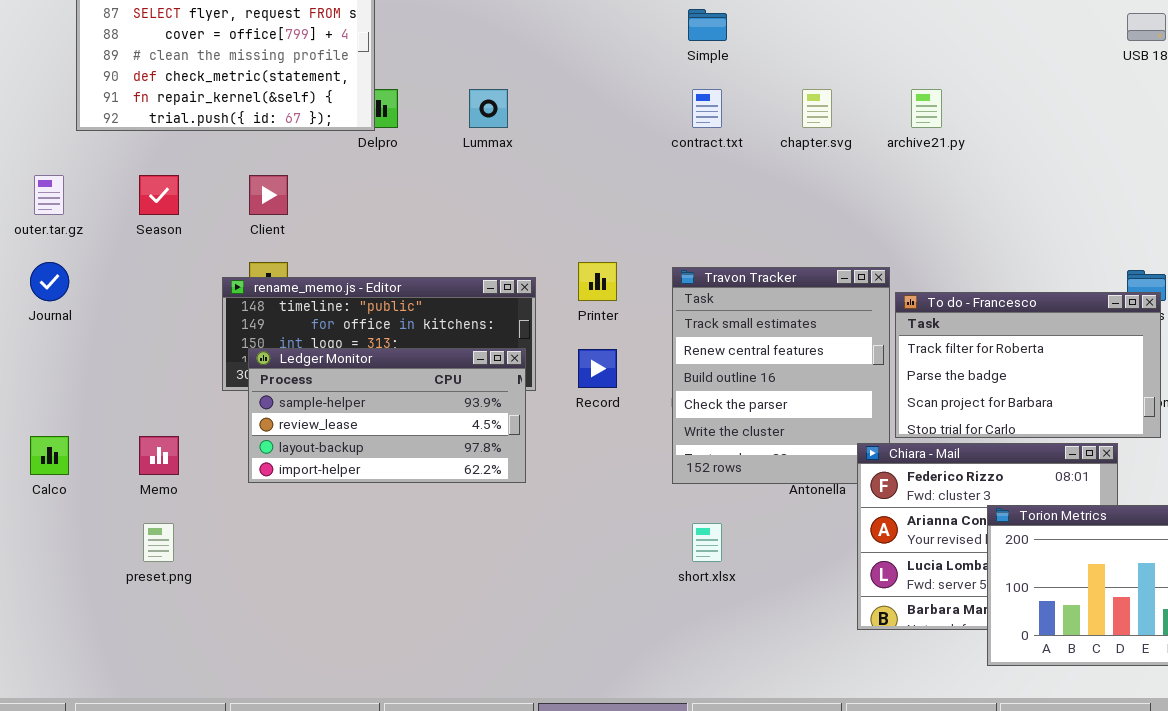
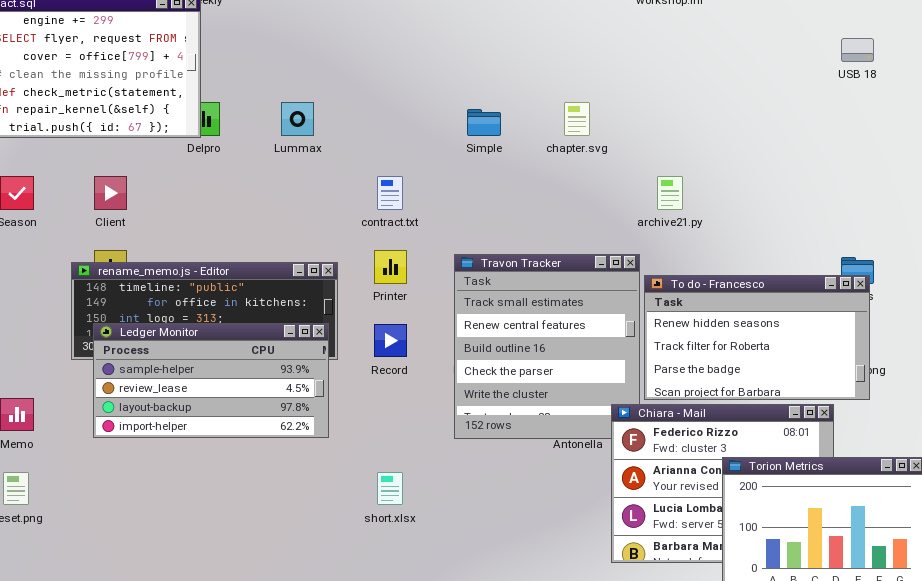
Simple: [688,9,727,41] -> [467,109,501,136], moved
contract.txt: [692,89,722,128] -> [377,176,403,210], moved
archive21.py: [911,89,942,128] -> [657,176,683,210], moved
To do - Francesco: [895,292,1161,438] -> [644,275,870,400], scrolled up 1 row
short.xlsx: [692,523,722,562] -> [377,472,403,505], moved

